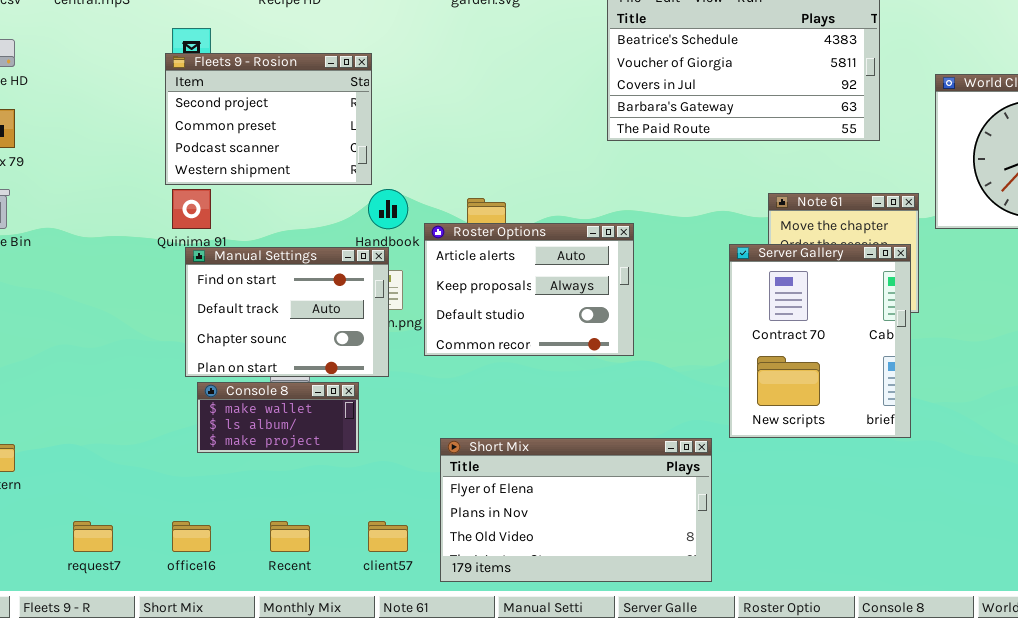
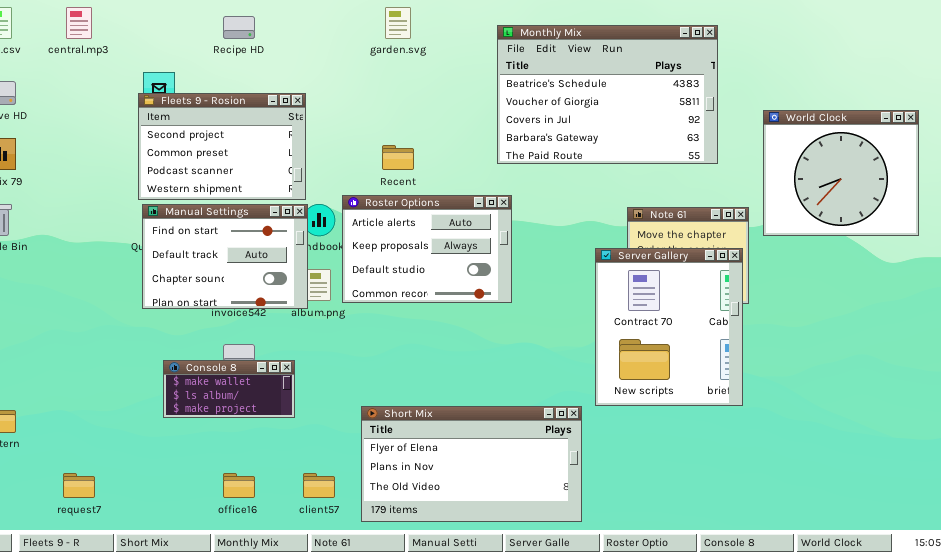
Roster Options: [424,223,634,356] -> [342,195,512,303], moved
Manual Settings: [185,247,389,377] -> [142,204,308,309], moved
office16: [172,521,211,552] -> [223,473,255,498], moved
Recent: [270,521,310,552] -> [382,145,414,170], moved

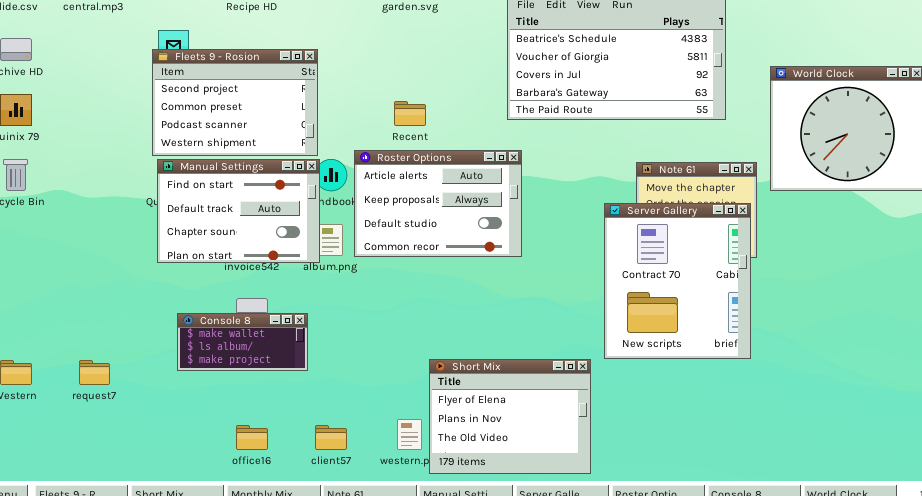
Short Mix: [361,406,582,522] -> [429,359,591,474], resized
request7: [63,473,95,498] -> [79,360,110,385], moved

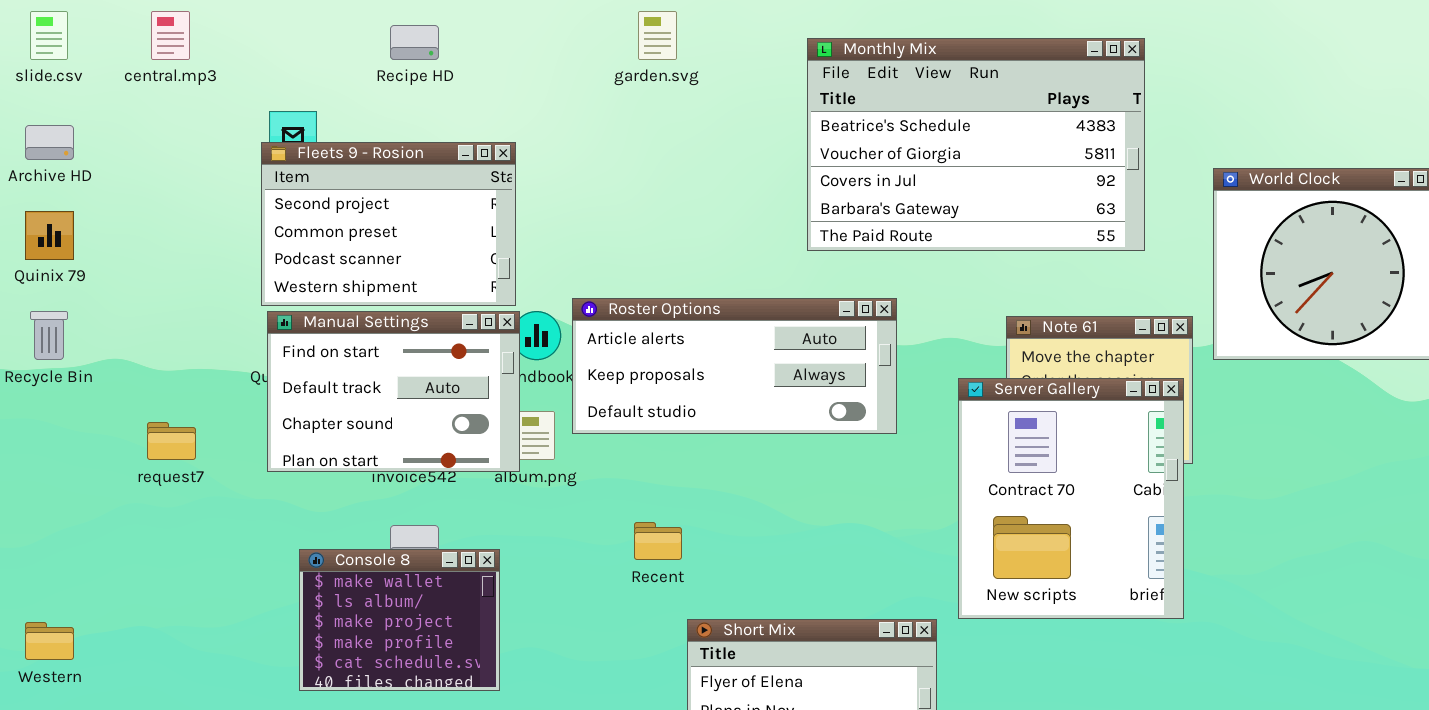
Recent: [394,101,426,126] -> [634,522,682,560], moved
Roster Options: [354,150,522,257] -> [572,298,897,434], resized
Console 8: [177,313,308,371] -> [299,549,500,691], resized
request7: [79,360,110,385] -> [147,422,196,460], moved

